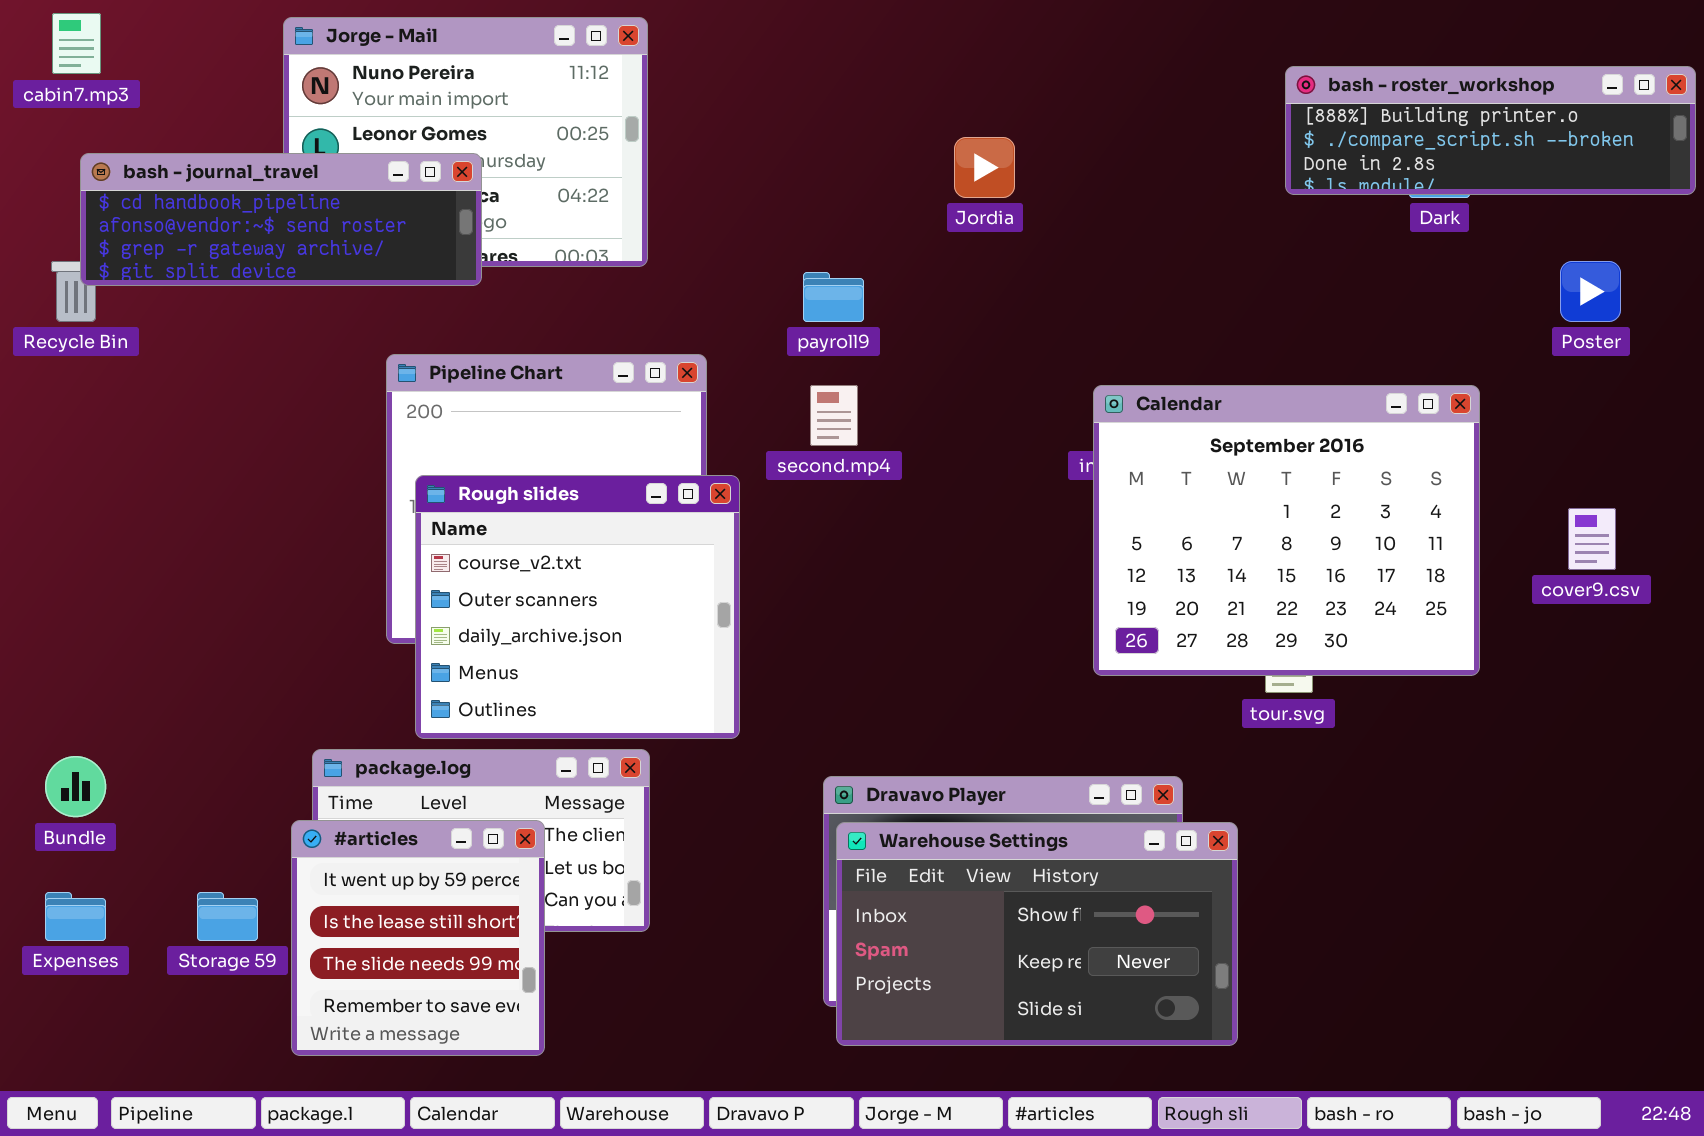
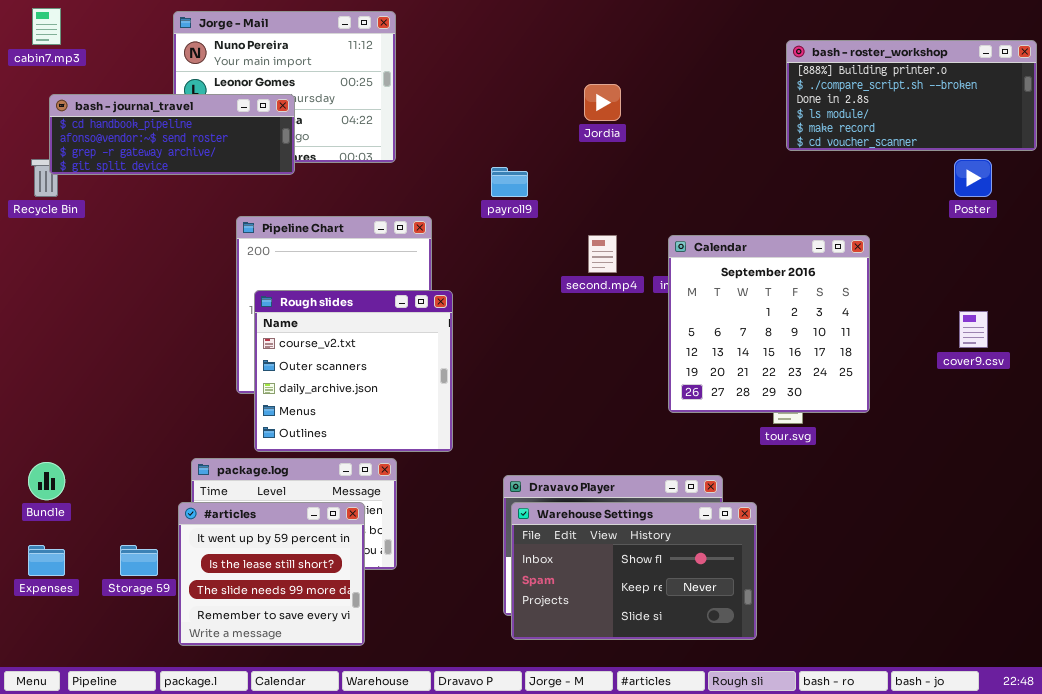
bash - roster_workshop: [1285,66,1696,195] -> [786,40,1037,151], resized
second.mp4: [810,385,858,446] -> [588,235,617,273], moved
Calendar: [1093,385,1480,676] -> [668,235,870,413], resized
#articles: [291,820,545,1056] -> [178,502,365,646], resized

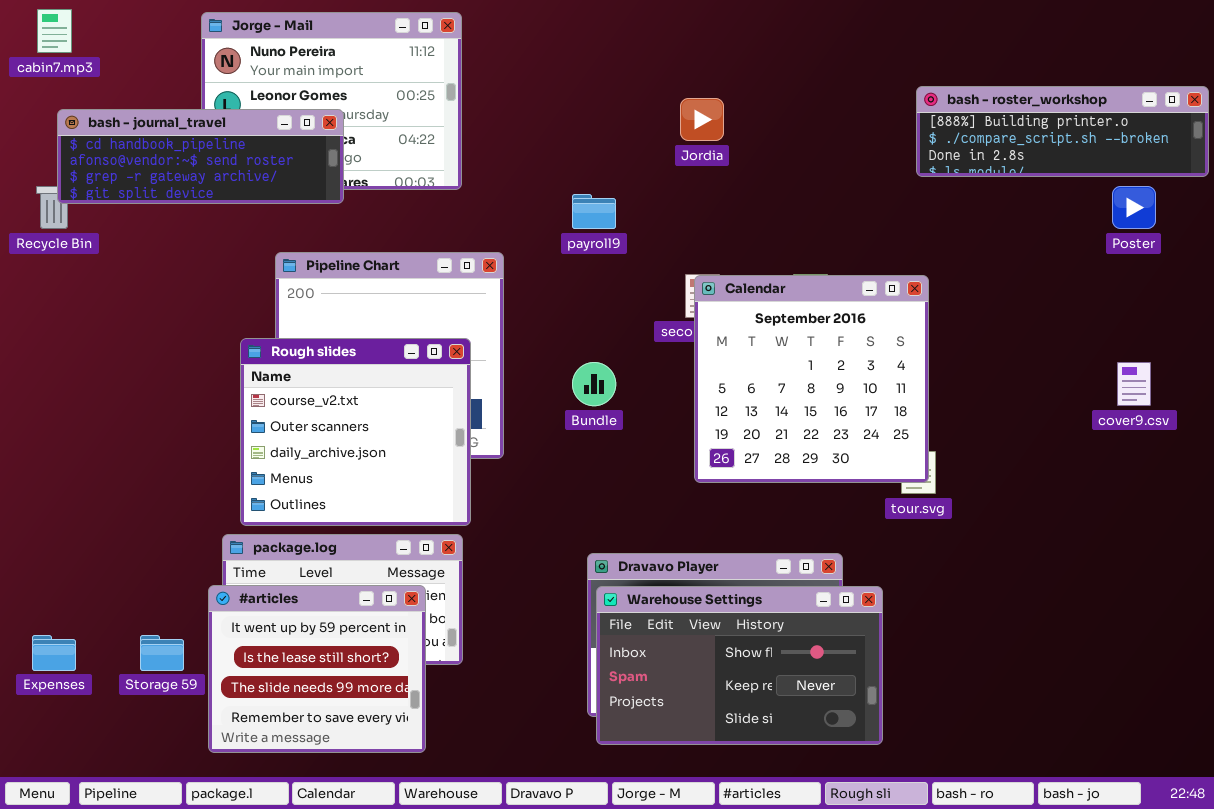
bash - roster_workshop: [786,40,1037,151] -> [916,86,1209,177], resized
Calendar: [668,235,870,413] -> [694,275,929,483], moved
Rough slides: [254,290,453,452] -> [240,338,471,526], moved
Bundle: [28,462,65,500] -> [572,362,616,406], moved

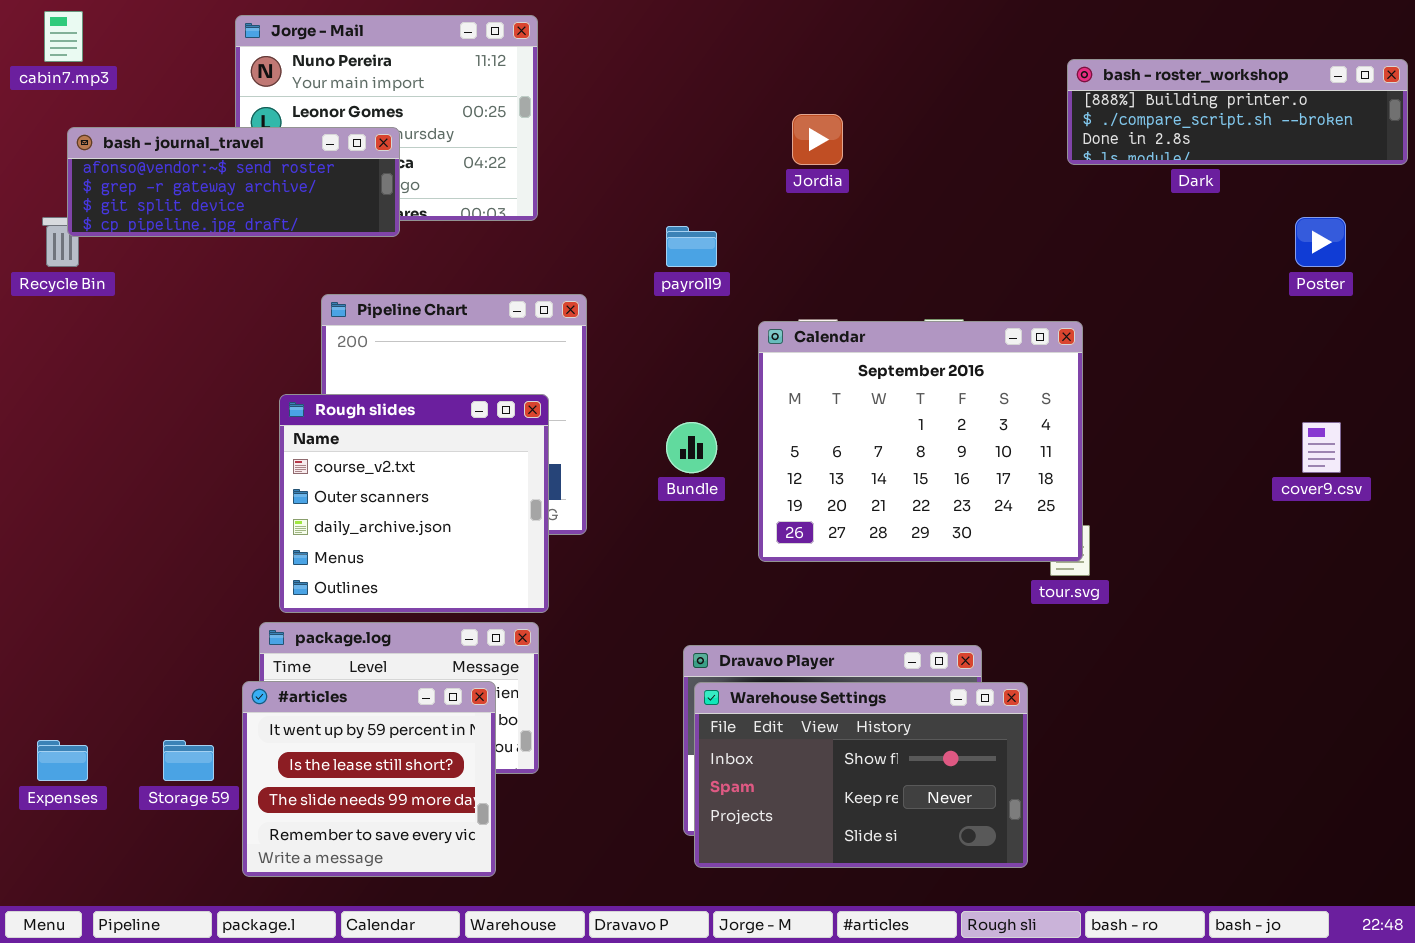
bash - roster_workshop: [916,86,1209,177] -> [1067,59,1408,165], moved
bash - journal_travel: [57,109,344,204] -> [67,127,400,237], scrolled down 1 row
Calendar: [694,275,929,483] -> [758,321,1083,562], resized

